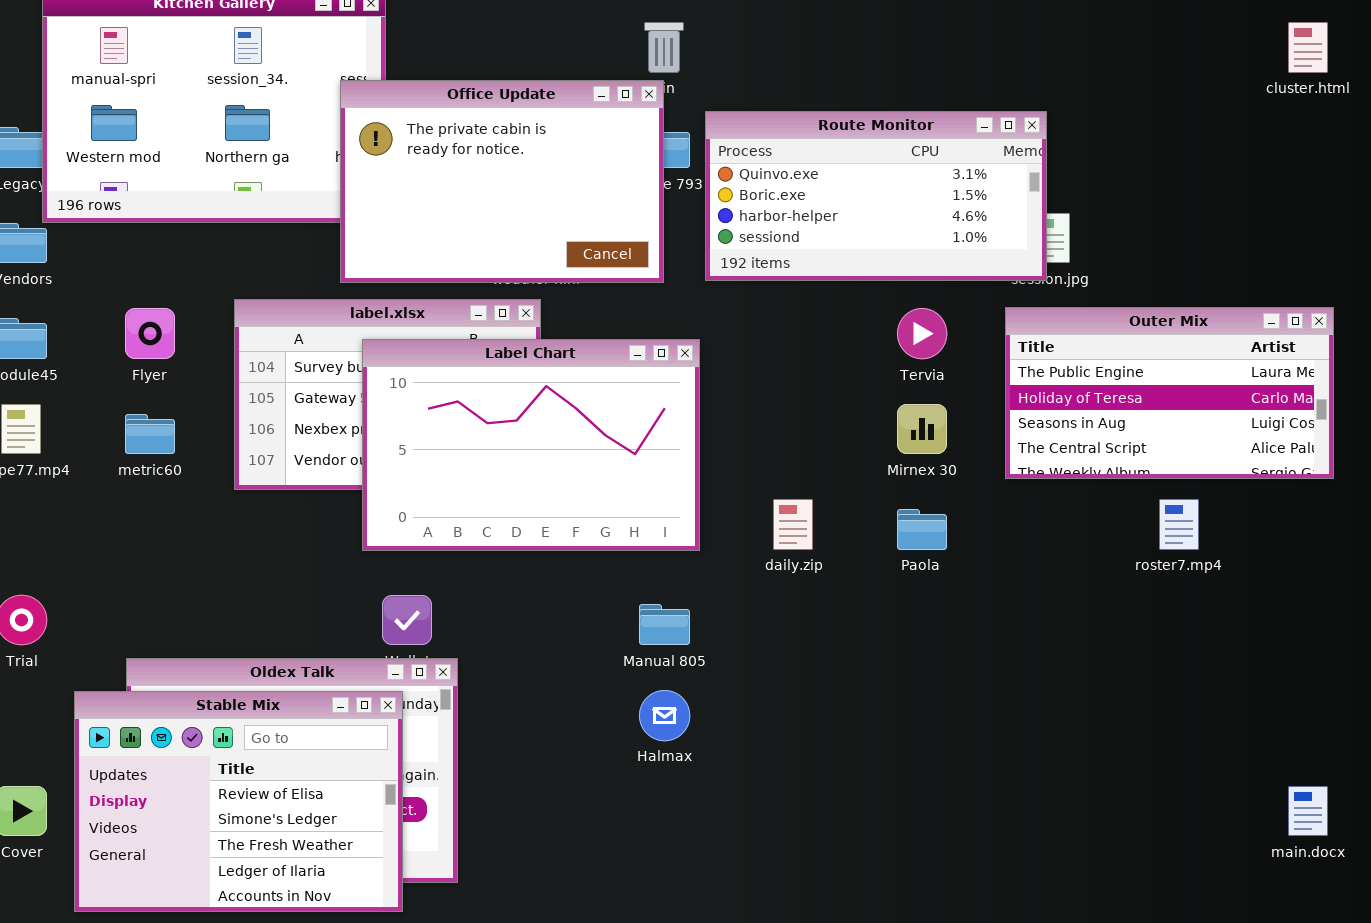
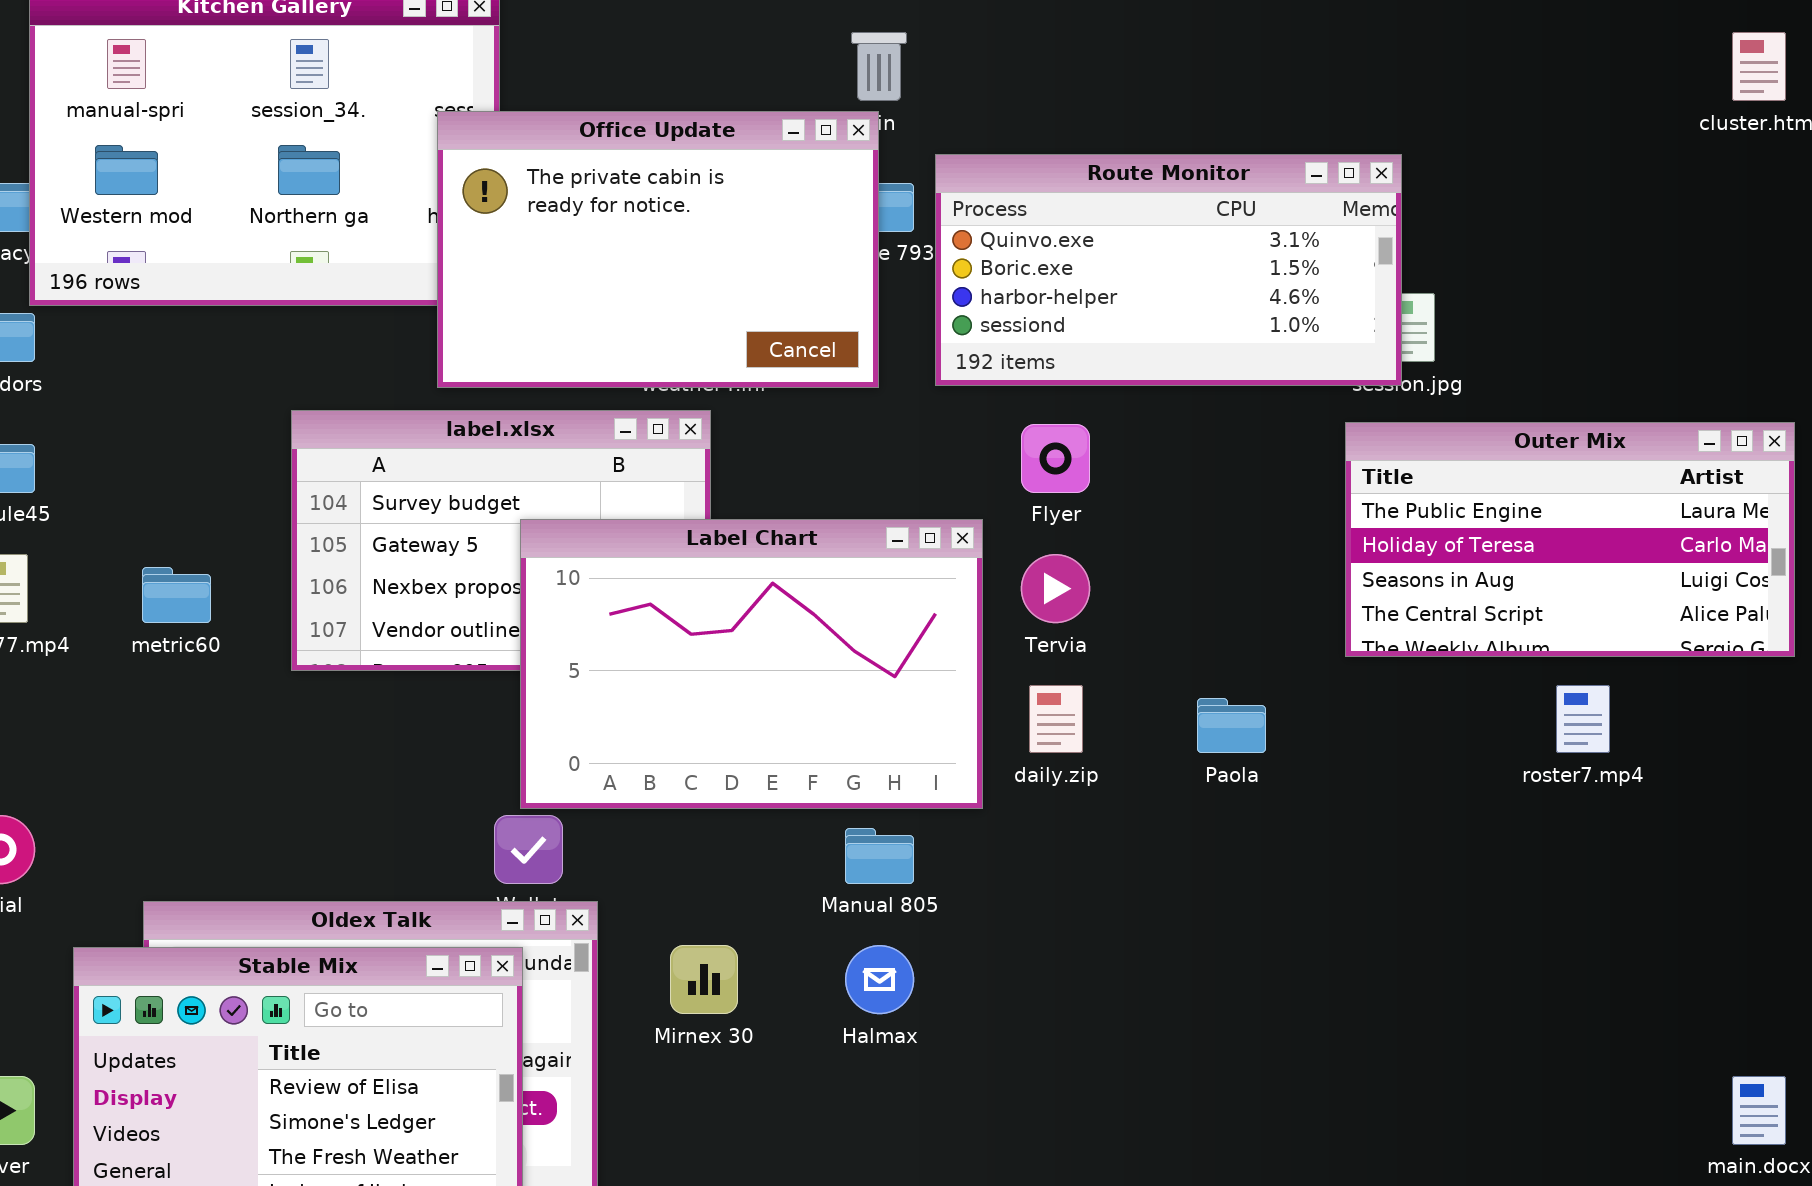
Flyer: [125,308,175,359] -> [1021,424,1090,493], moved
Tervia: [897,308,947,359] -> [1021,554,1090,623], moved
Label Chart: [362,339,700,551] -> [520,519,983,809], moved
Mirnex 30: [897,404,947,454] -> [670,945,738,1014], moved

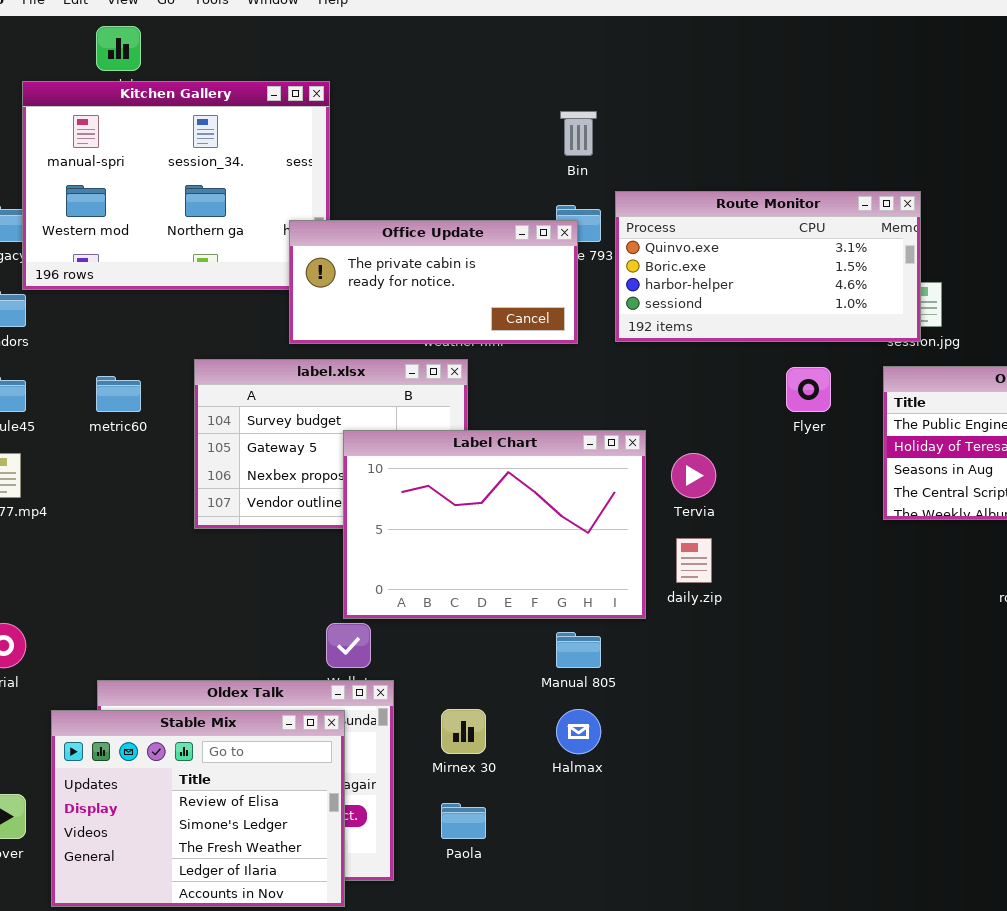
Office Update: [437,111,879,388] -> [289,220,578,344], resized
Flyer: [1021,424,1090,493] -> [786,367,831,412], moved
metric60: [142,567,211,623] -> [96,376,141,412], moved
Paola: [1197,698,1266,753] -> [441,803,486,839], moved

